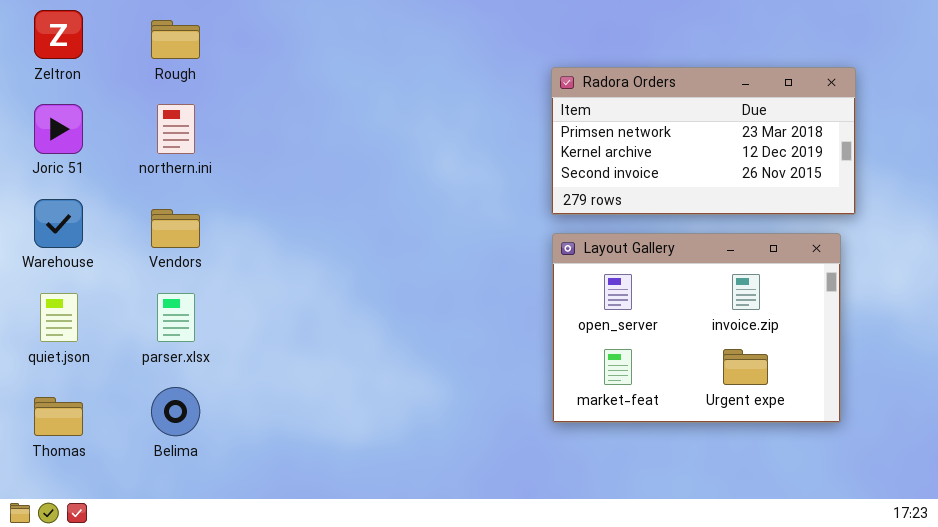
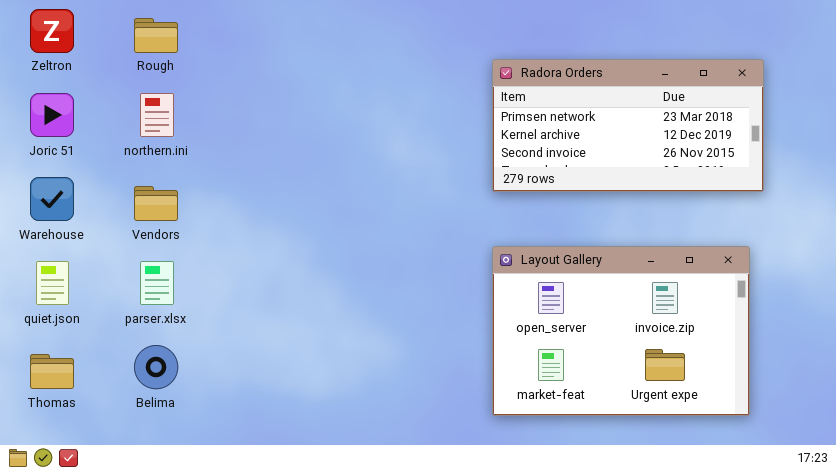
Layout Gallery: [552,233,841,423] -> [492,246,750,416], moved

